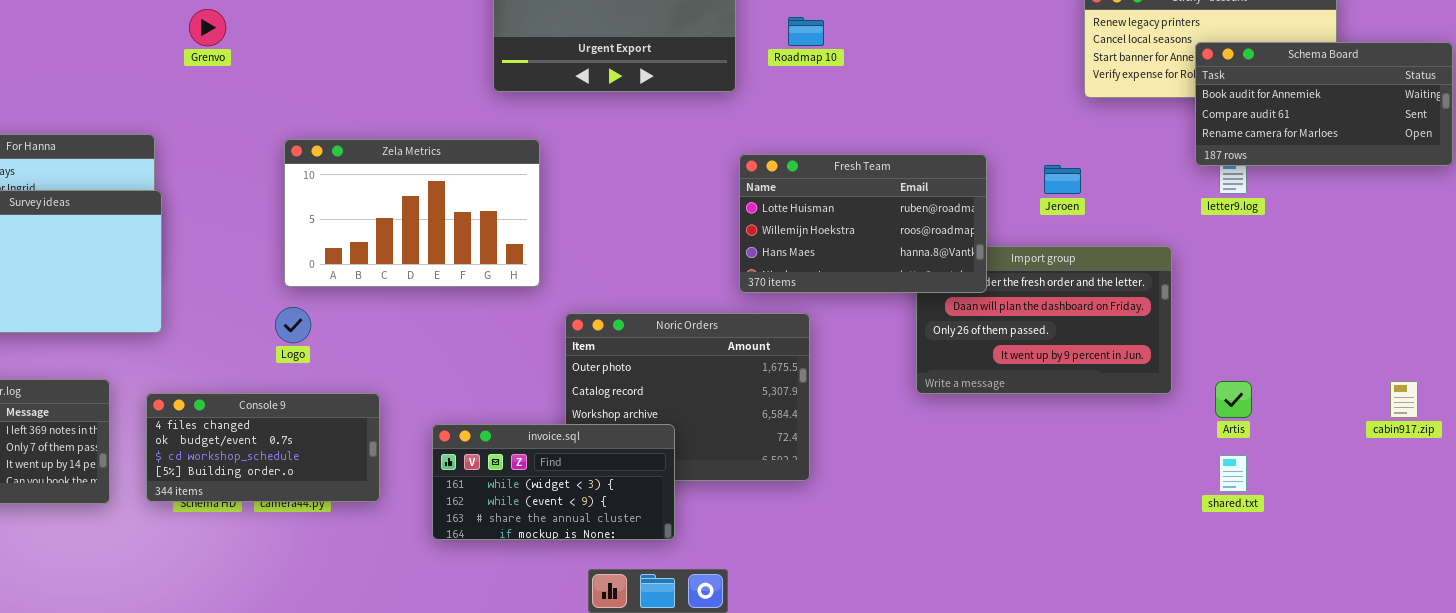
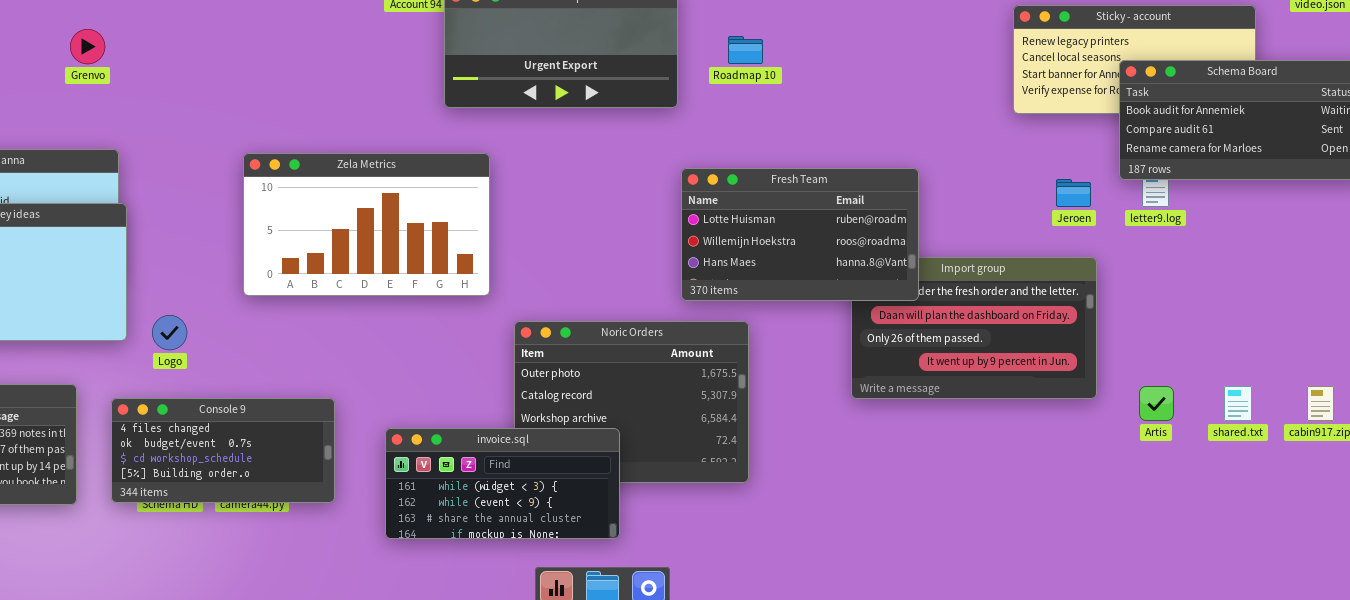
Grenvo: [189,9,226,46] -> [70,29,105,64], moved
Jeroen: [1044,165,1081,194] -> [1056,179,1091,207], moved
Logo: [275,307,311,343] -> [152,315,187,350], moved
shared.txt: [1219,455,1247,492] -> [1224,386,1252,421], moved

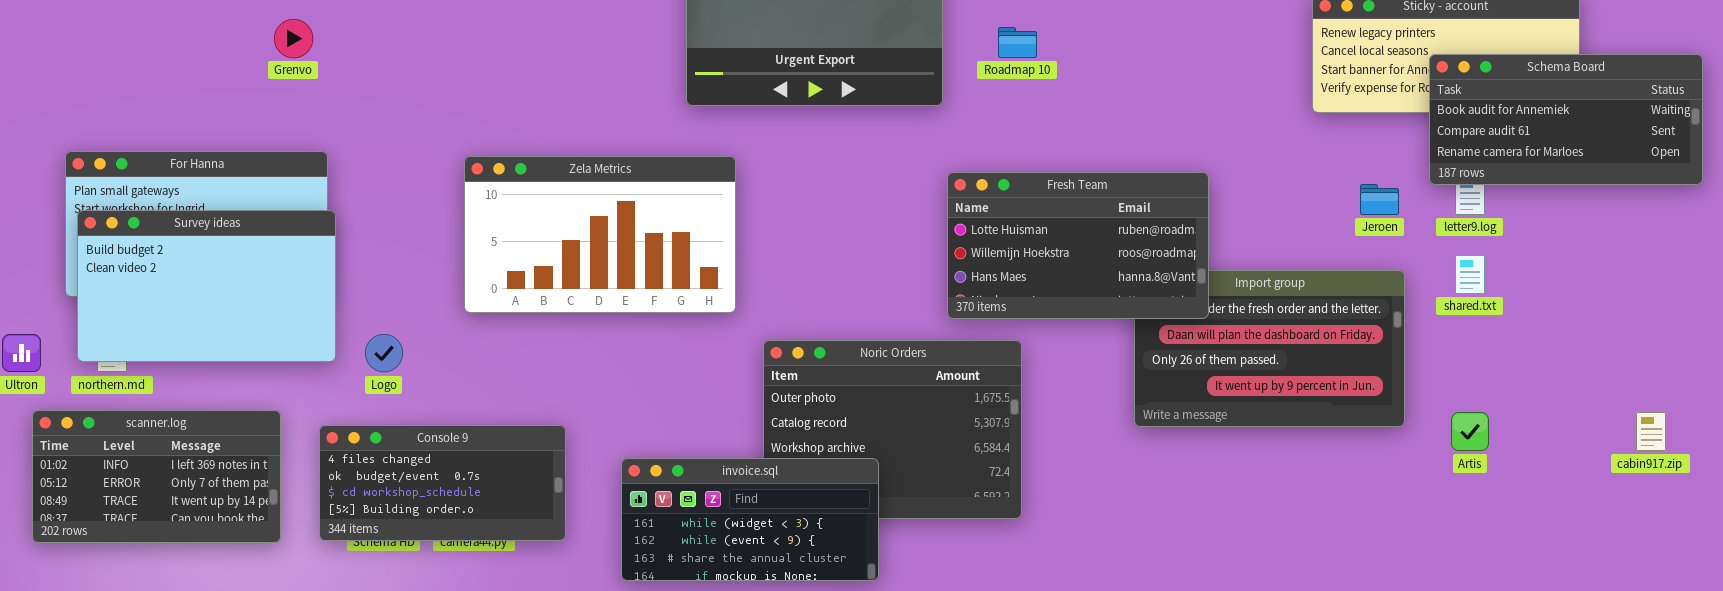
shared.txt: [1224,386,1252,421] -> [1455,255,1485,294], moved

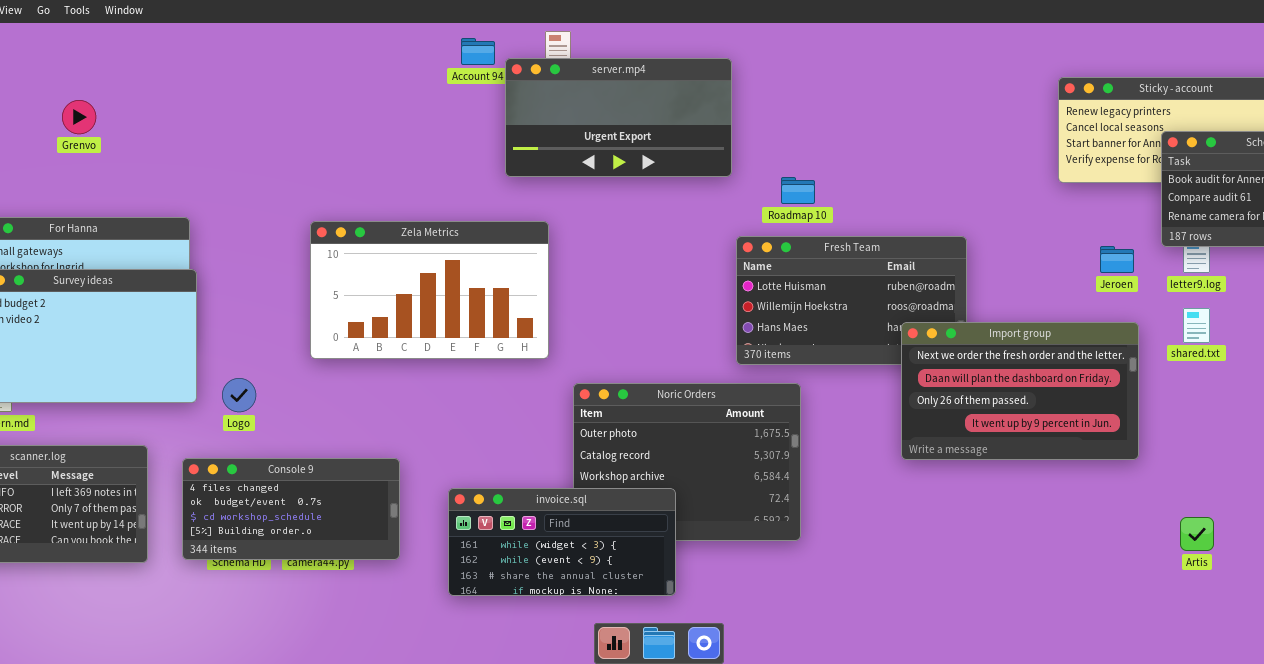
Grenvo: [274,19,313,58] -> [62,100,96,134], moved
Roadmap 10: [998,27,1037,58] -> [781,177,815,204], moved
Import group: [1134,270,1405,427] -> [901,322,1139,460], raised
Artis: [1451,412,1489,451] -> [1180,517,1214,551], moved

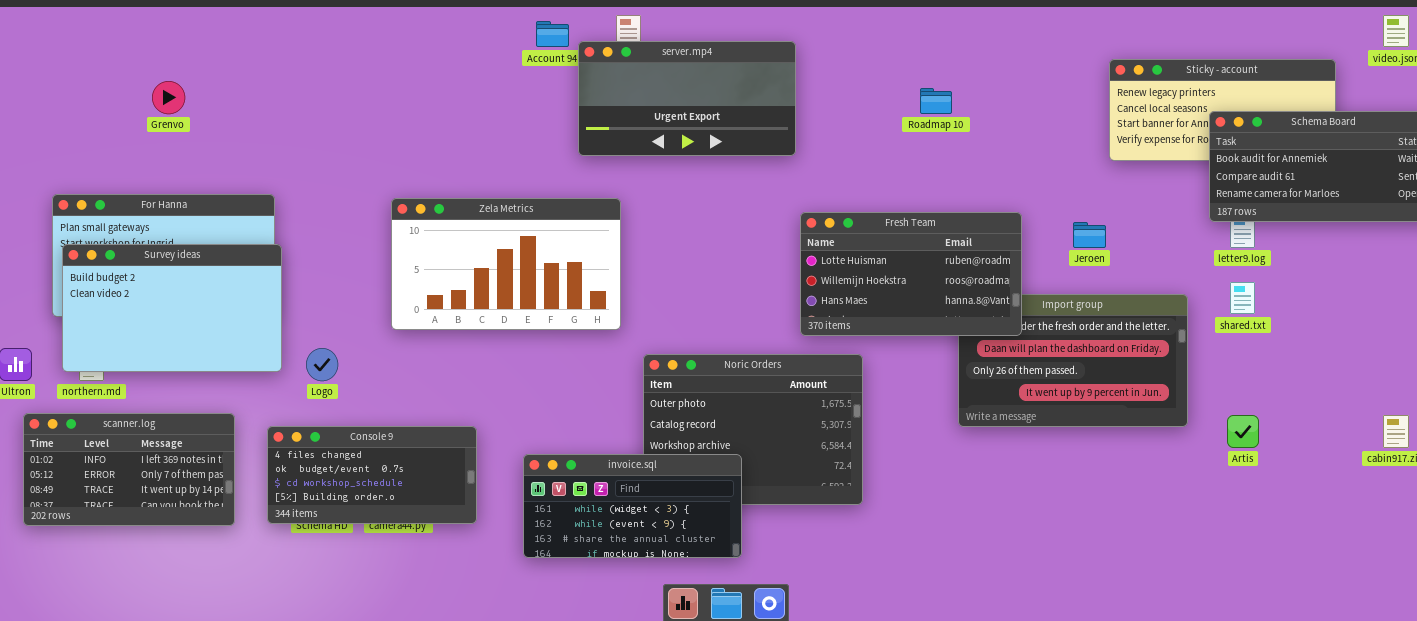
Roadmap 10: [781,177,815,204] -> [920,88,952,114], moved
Fresh Team: [736,236,967,365] -> [800,212,1022,336], raised
Jeroen: [1100,246,1134,273] -> [1073,222,1106,248], moved
Artis: [1180,517,1214,551] -> [1227,415,1259,448], moved

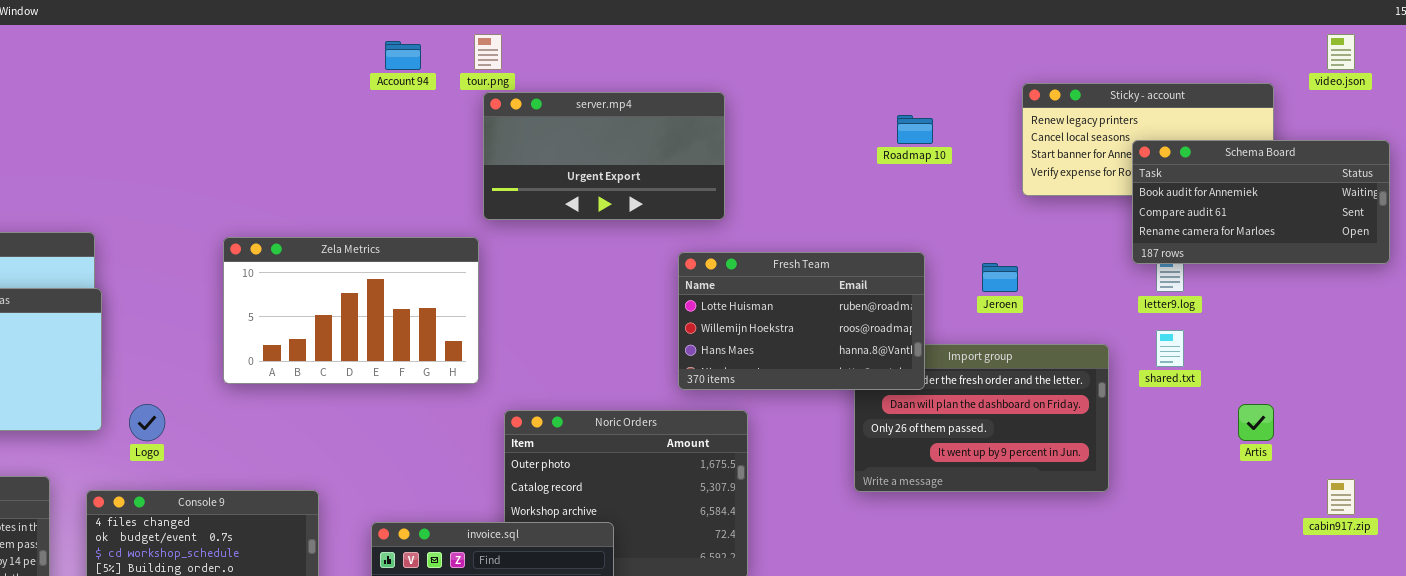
server.mp4: [578,41,796,156] -> [483,92,725,220], moved
Roadmap 10: [920,88,952,114] -> [897,115,933,144], moved
Artis: [1227,415,1259,448] -> [1238,404,1274,441], moved

